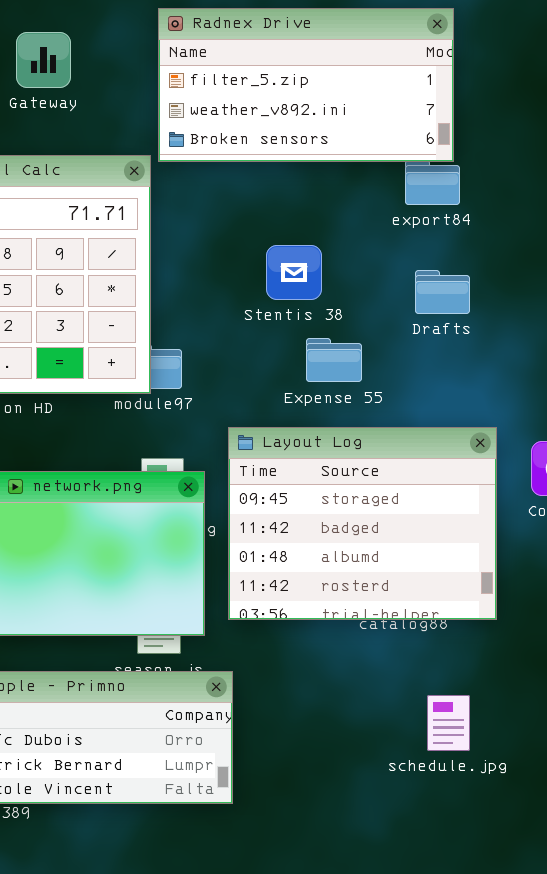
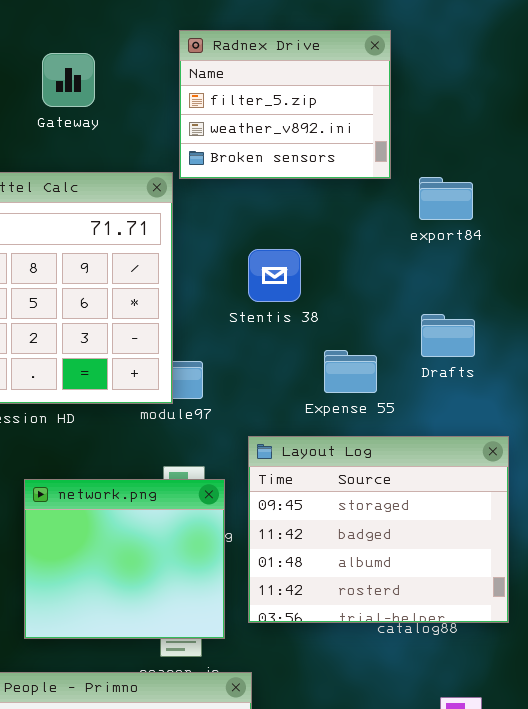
Radnex Drive: [158,8,454,162] -> [179,30,391,179], resized
Stentis 38: [266,245,322,300] -> [248,249,301,302], moved
Drafts: [415,270,470,314] -> [421,314,475,357], moved

